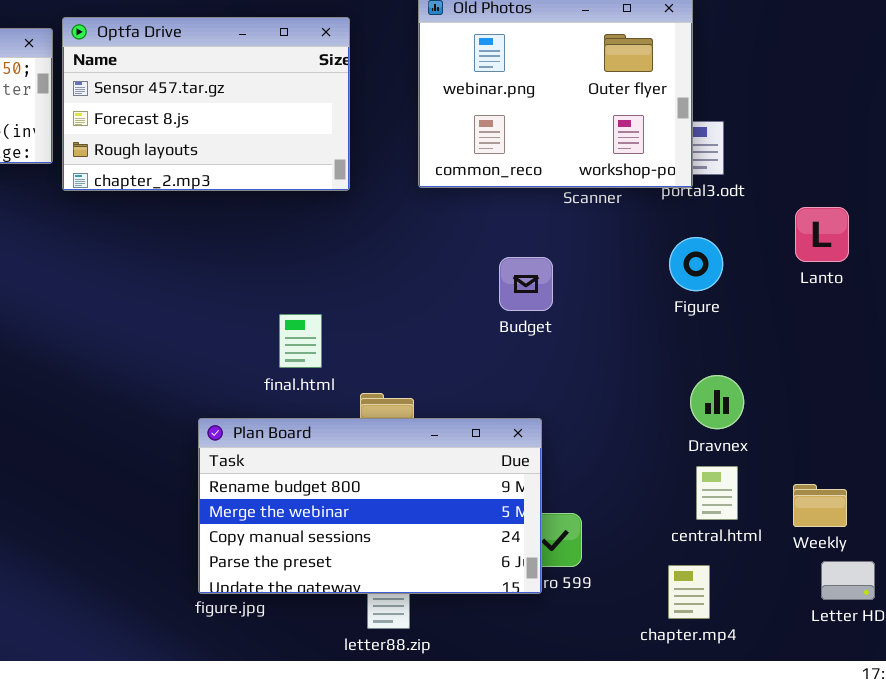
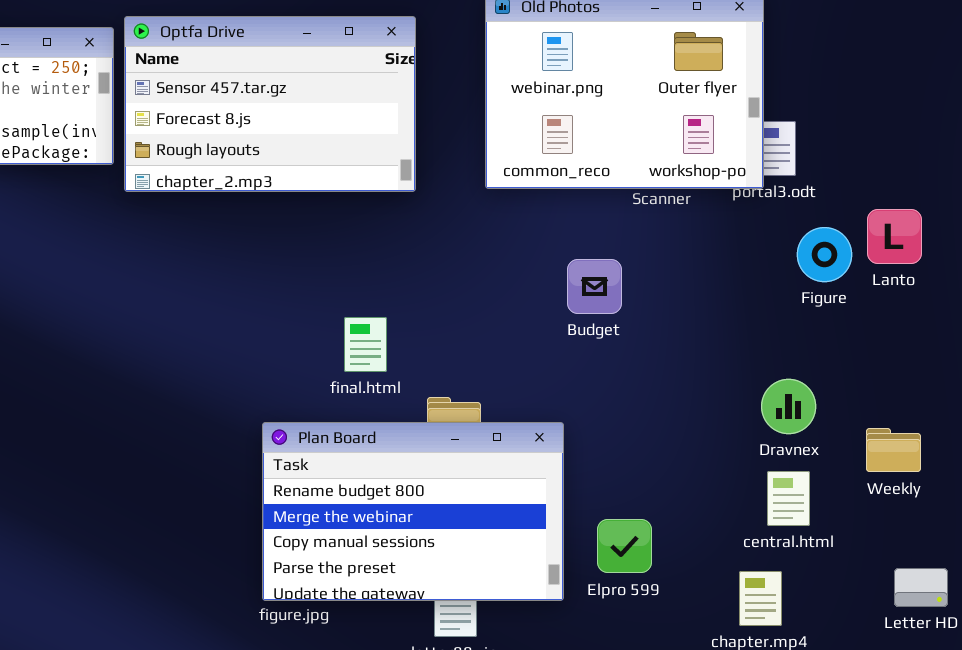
Figure: [669,237,723,291] -> [797,227,852,282], moved
Plan Board: [198,418,542,594] -> [262,422,564,601], resized
Weekly: [793,484,847,527] -> [866,428,921,472], moved

